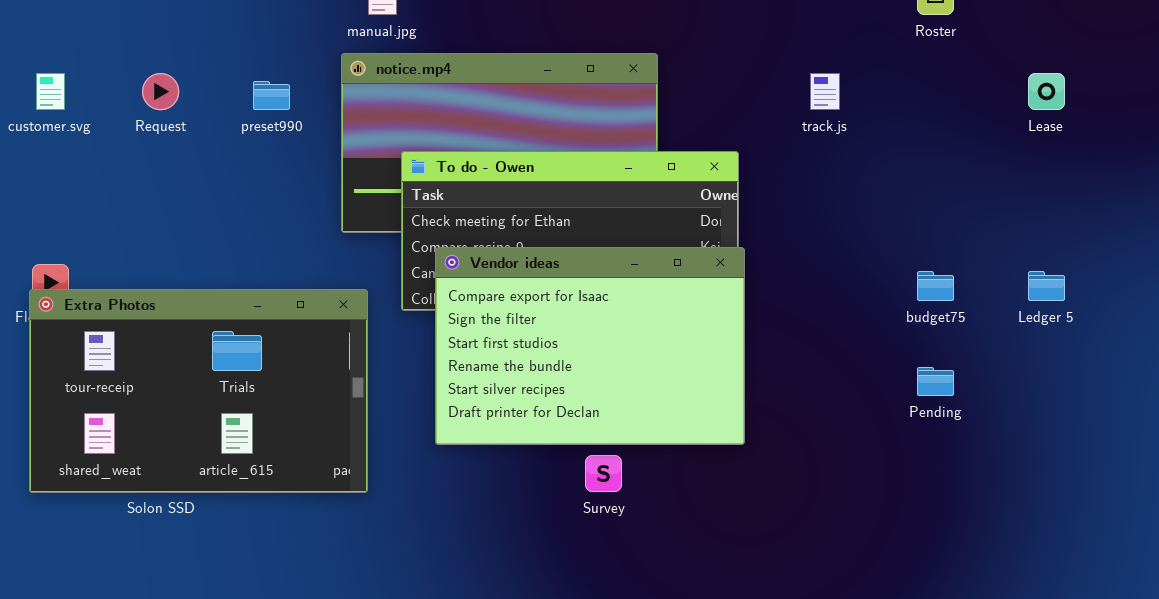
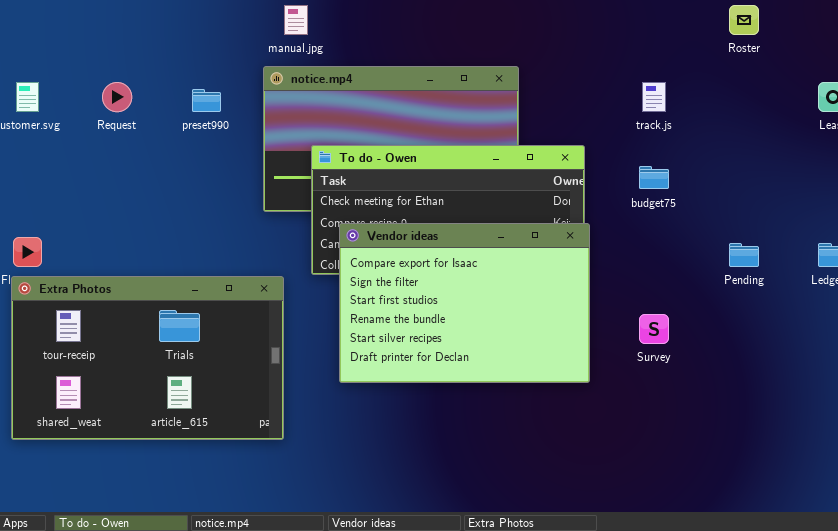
budget75: [917,271,954,301] -> [639,166,669,189], moved
Extra Photos: [29,289,368,493] -> [11,276,284,440], moved
Pending: [917,367,954,396] -> [729,243,759,267], moved
Survey: [585,455,622,492] -> [639,314,669,344], moved

